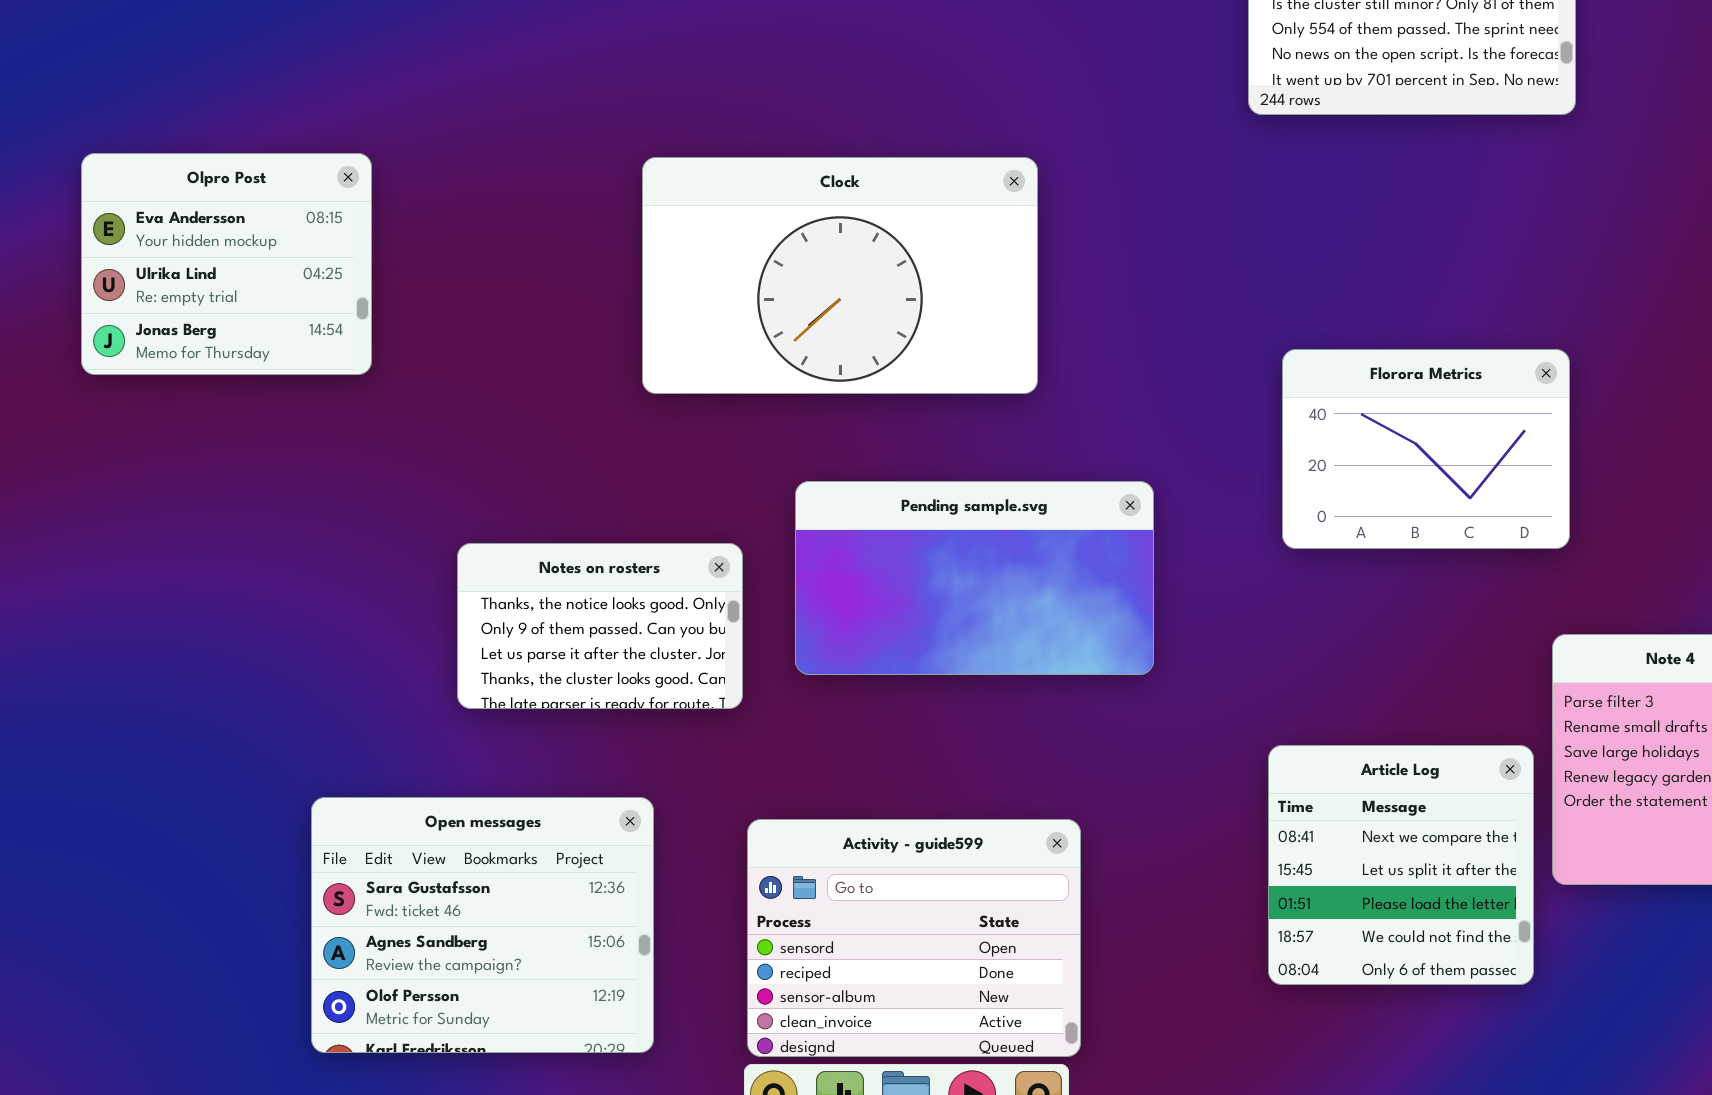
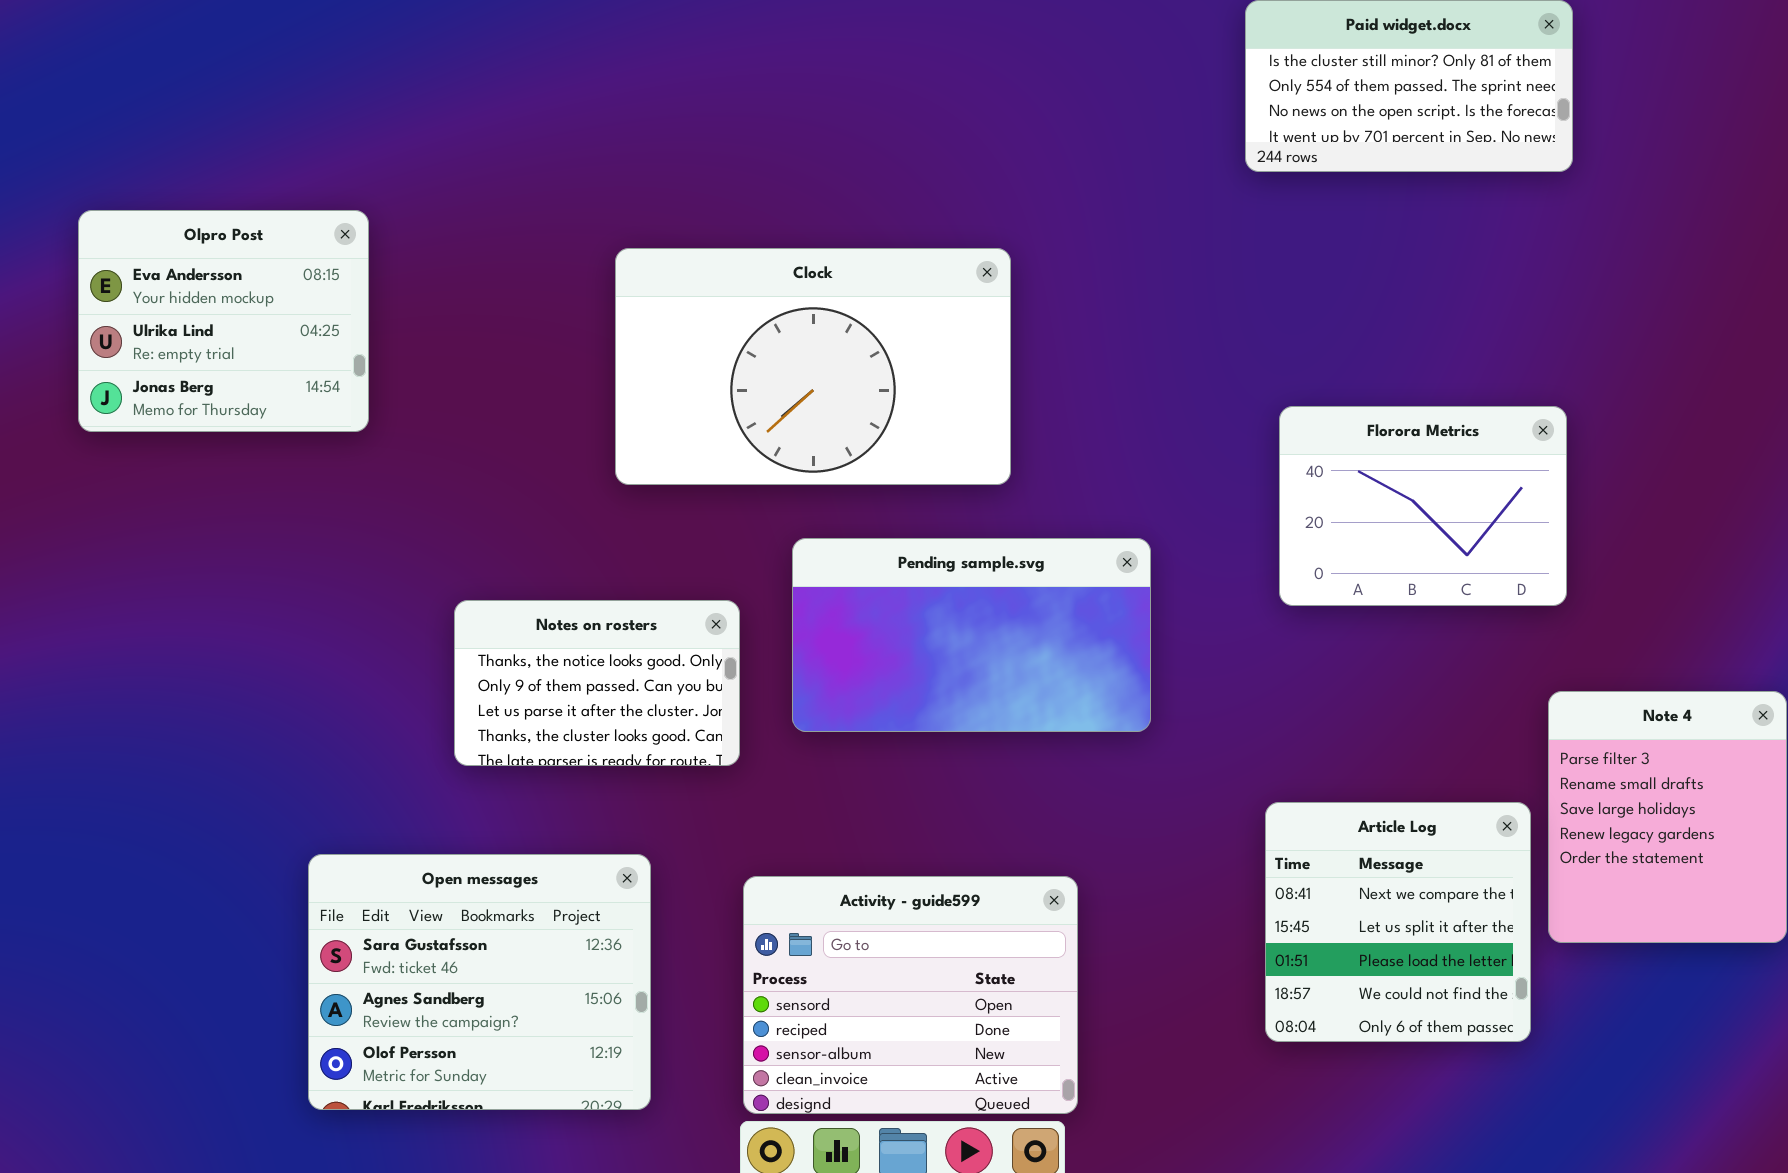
Clock: [642,157,1038,394] -> [615,248,1011,485], moved

